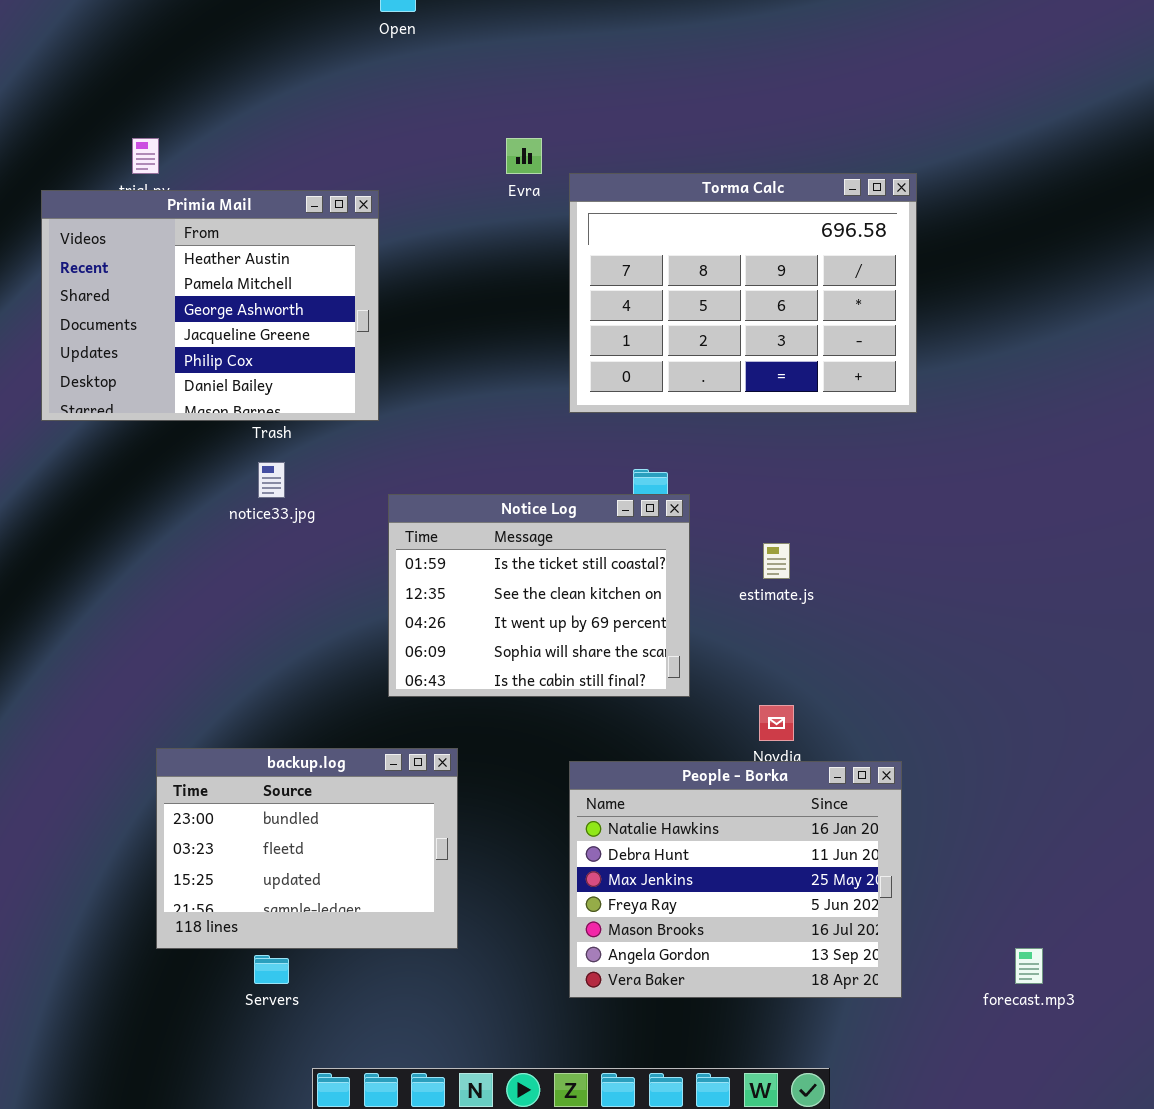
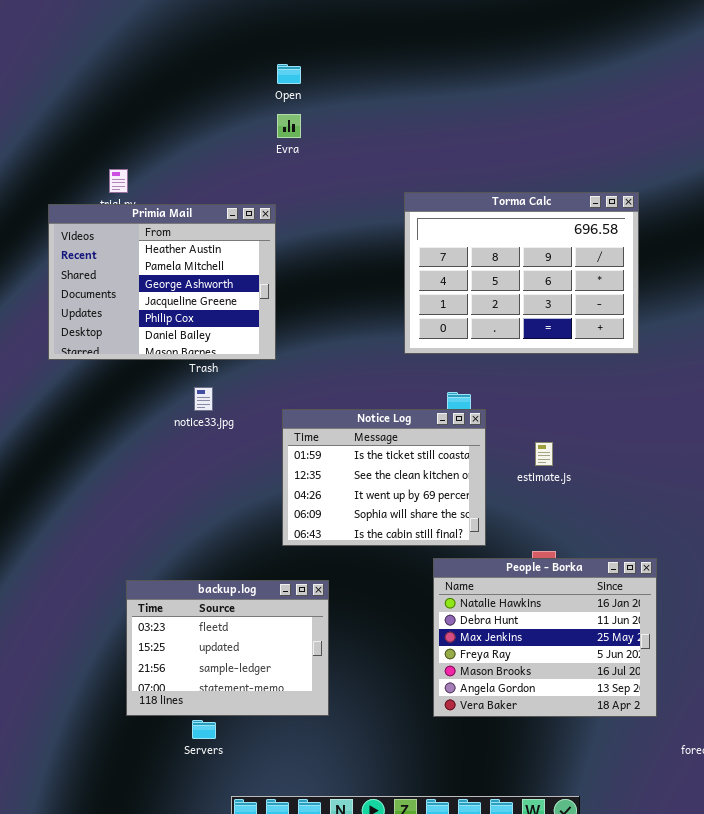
Evra: [506,138,542,174] -> [277,114,301,138], moved
backup.log: [156,748,458,949] -> [126,580,329,716], scrolled down 1 row
People - Borka: [569,761,902,998] -> [433,558,657,717], moved

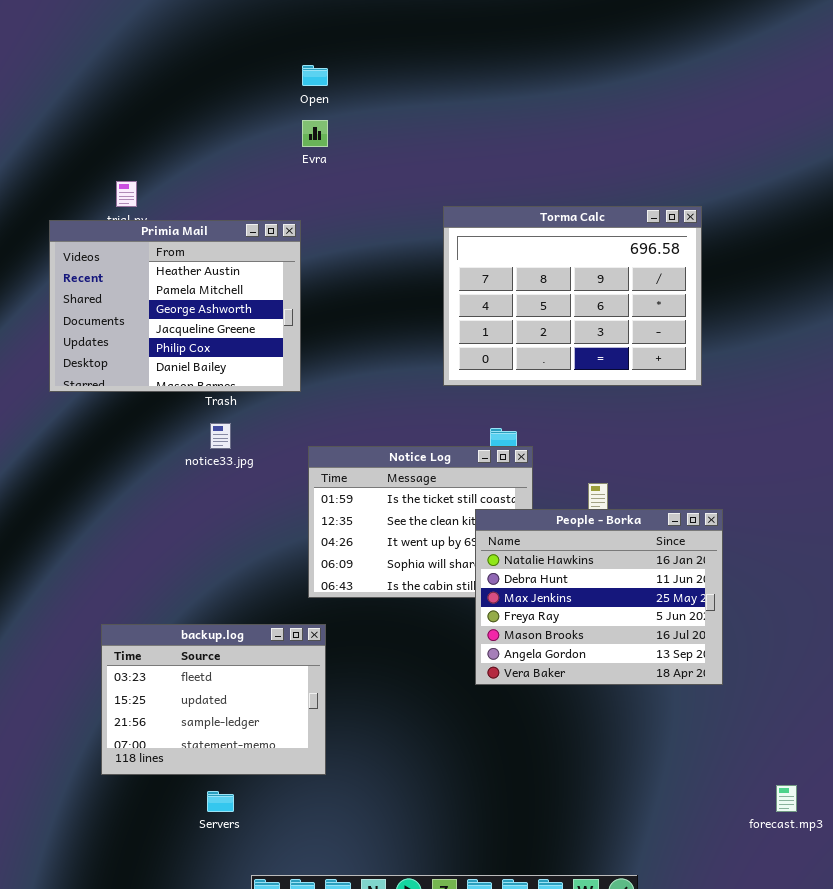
People - Borka: [433,558,657,717] -> [475,509,723,685], moved
backup.log: [126,580,329,716] -> [101,624,326,775], moved

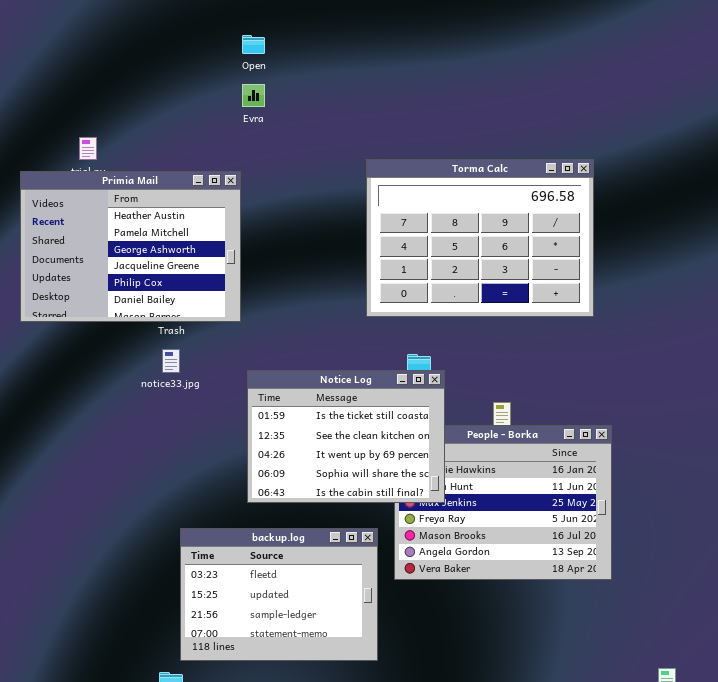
Notice Log: [308,446,533,598] -> [247,370,445,503], raised
backup.log: [101,624,326,775] -> [180,528,378,661], moved

